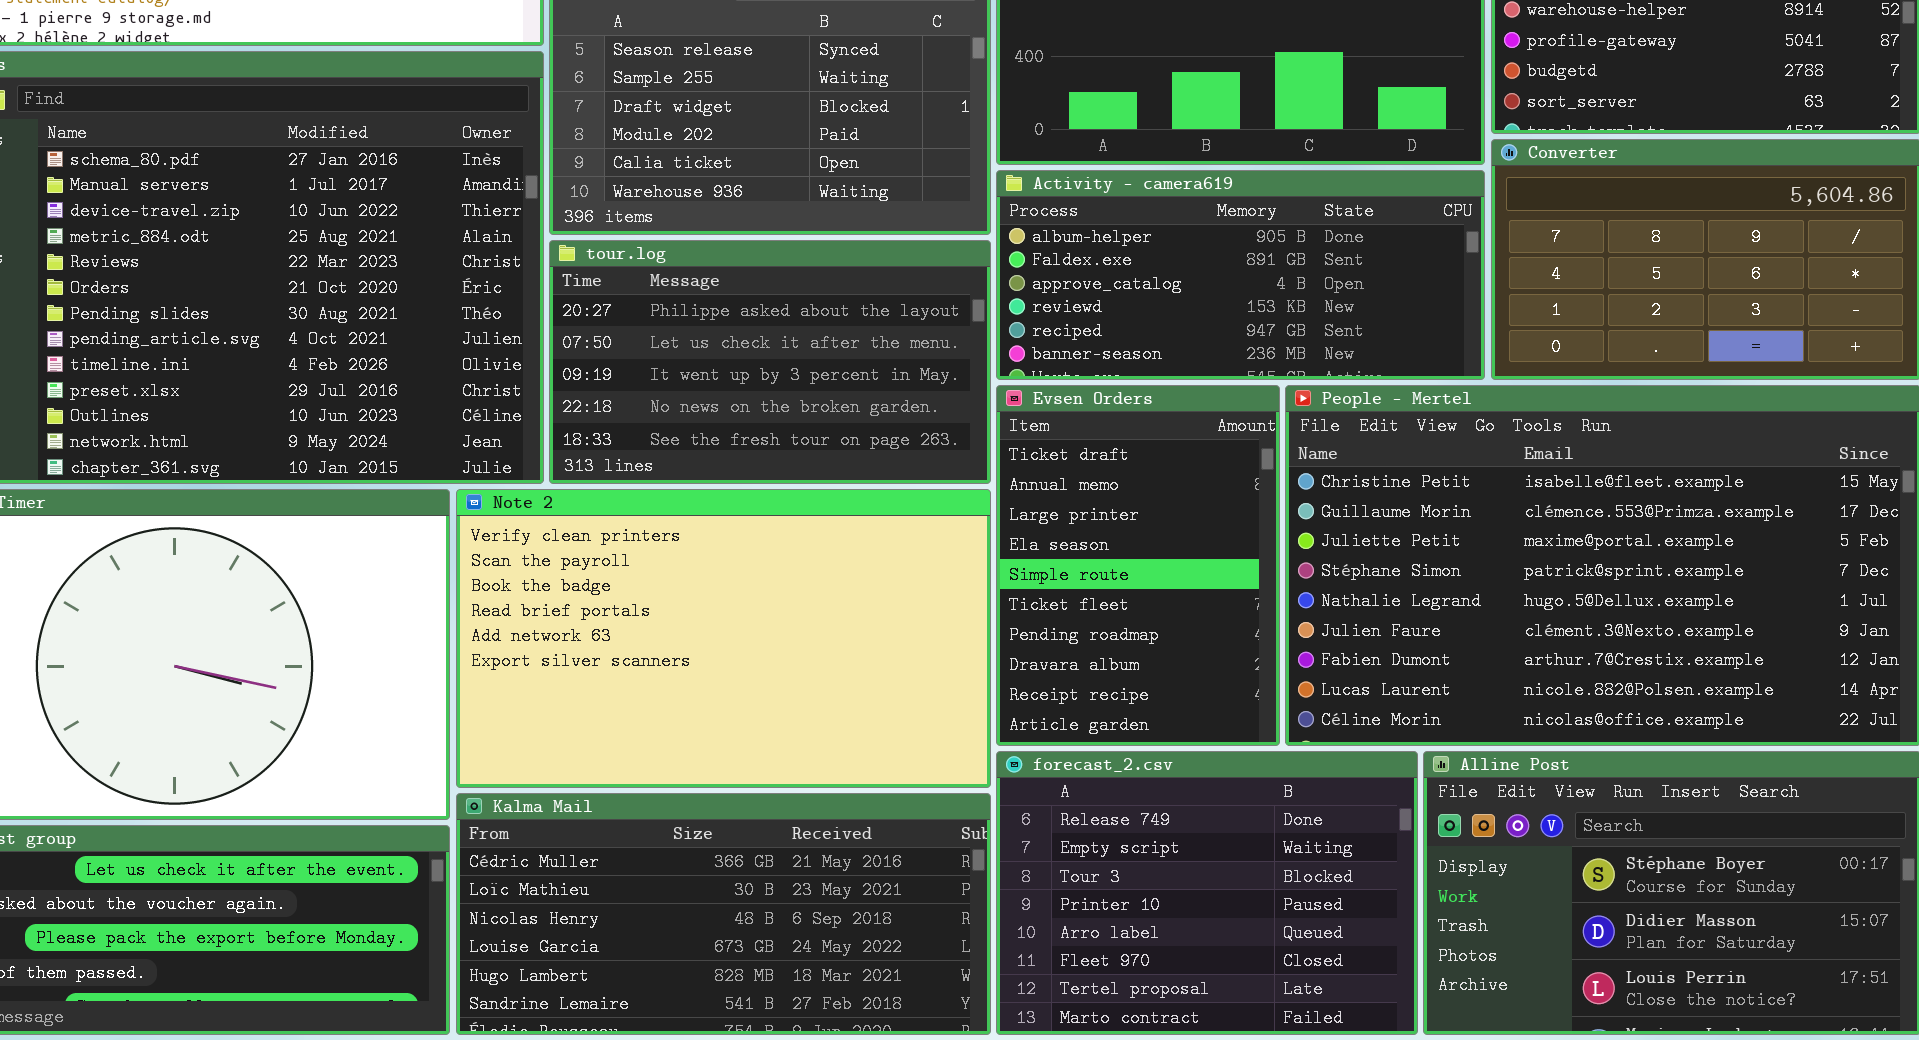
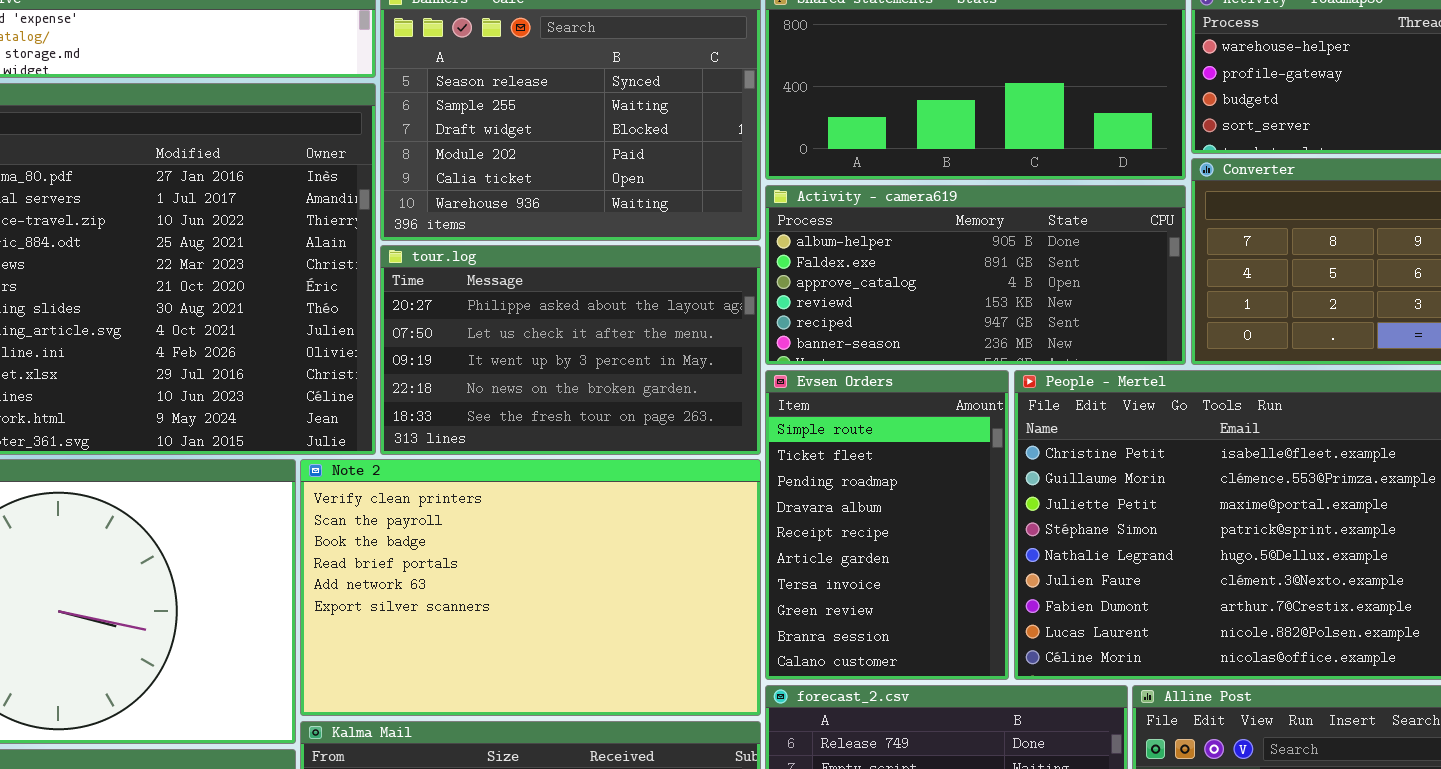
Evsen Orders: [996,385,1280,746] -> [765,370,1009,680], scrolled down 4 rows

